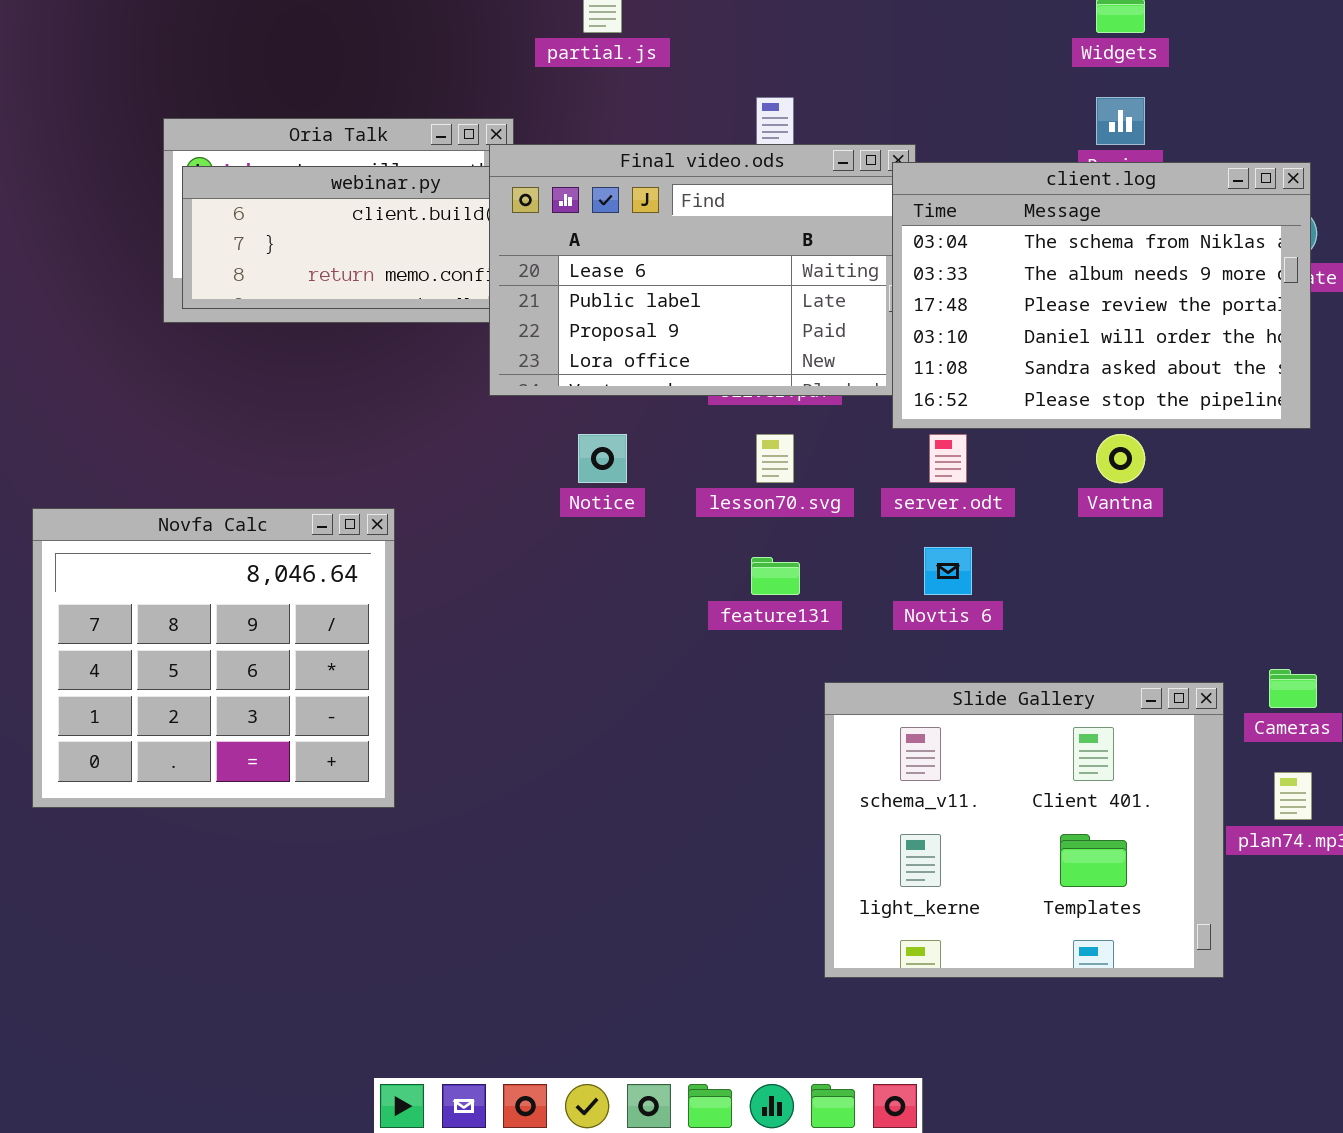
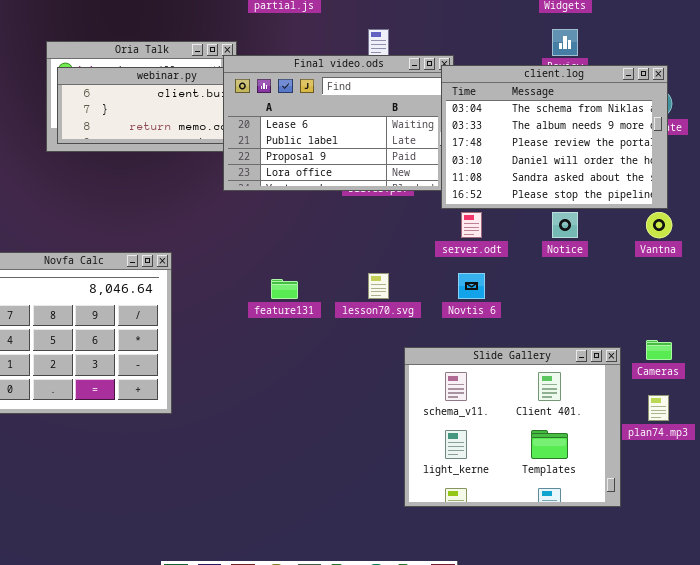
Notice: [578,434,627,483] -> [552,212,578,238], moved
lesson70.svg: [756,434,794,483] -> [368,273,389,299], moved
Vantna: [1096,434,1145,483] -> [646,212,672,238], moved
feature131: [751,557,800,595] -> [271,279,298,299], moved

